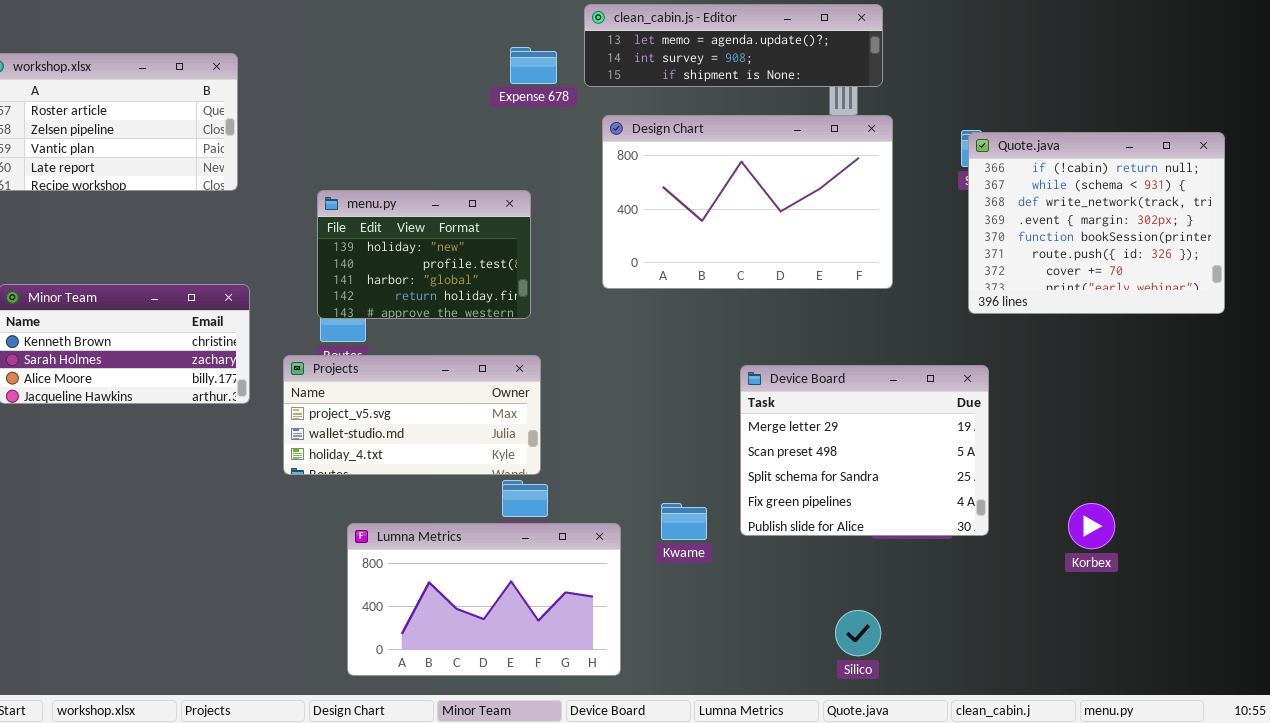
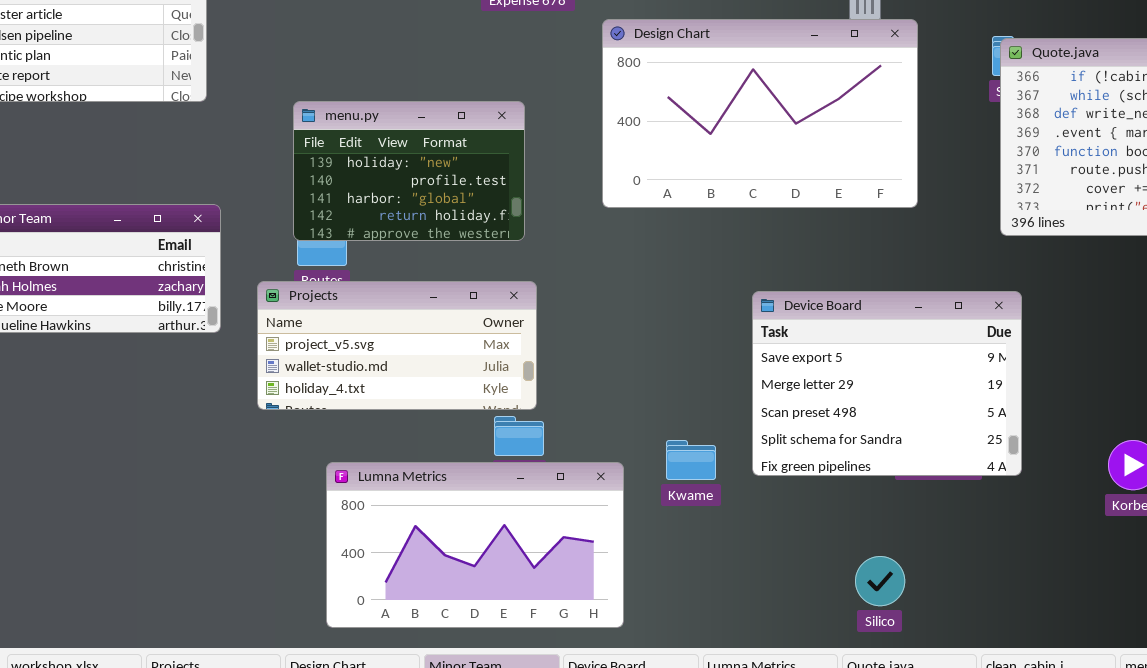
Device Board: [740,365,989,536] -> [752,291,1022,476], scrolled up 1 row

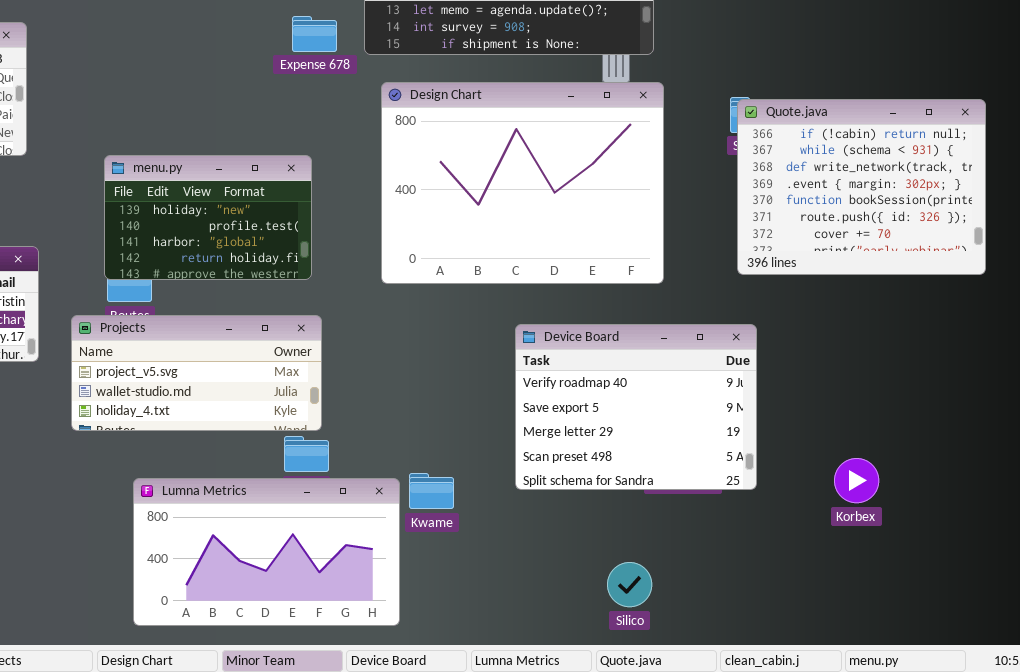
Design Chart: [602,19,918,208] -> [381,82,664,284], resized
Device Board: [752,291,1022,476] -> [515,324,757,490], scrolled up 1 row
Kwame: [666,440,716,480] -> [409,473,454,509], moved

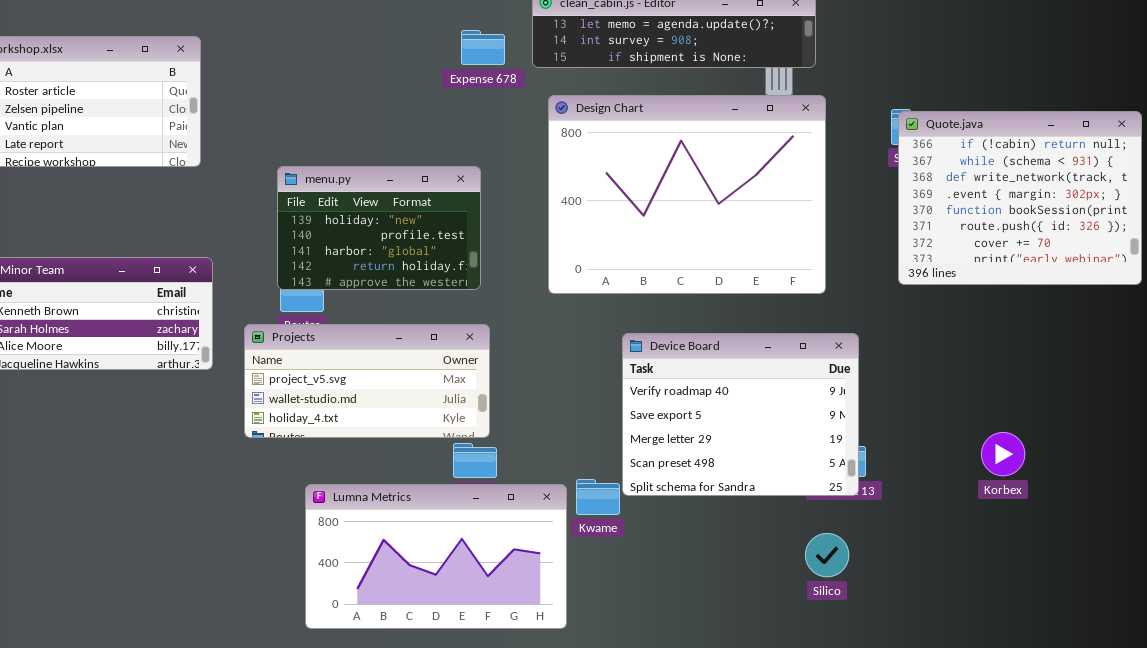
Device Board: [515,324,757,490] -> [622,333,859,496], moved
Korbex: [834,458,879,503] -> [981,432,1025,476], moved
Silico: [607,562,652,607] -> [805,533,849,577], moved

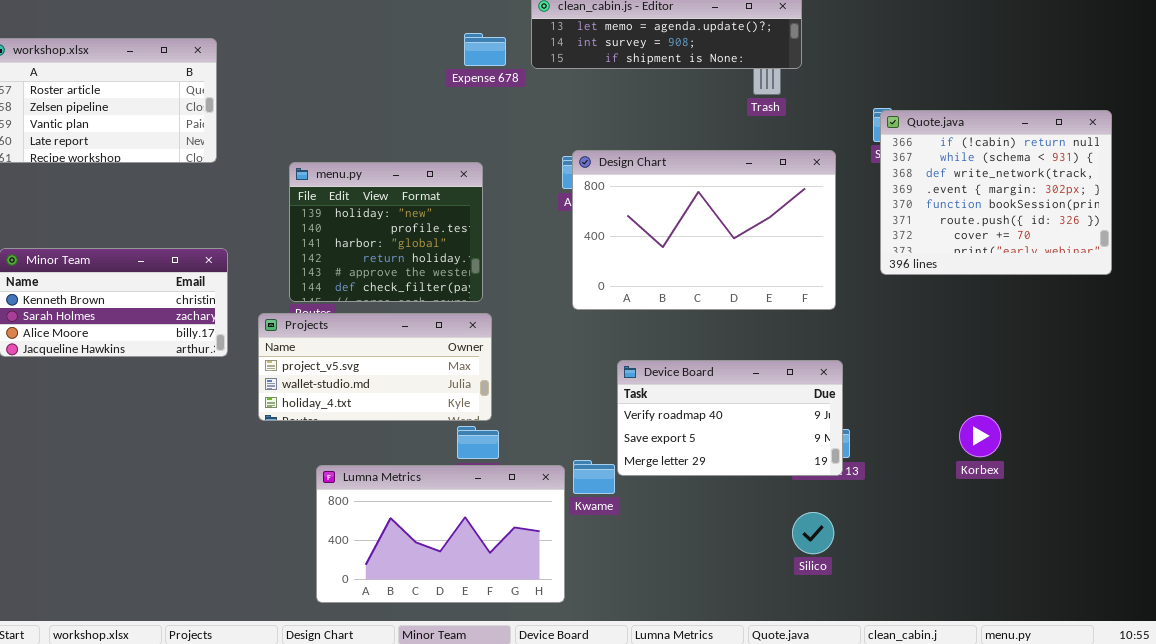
Design Chart: [548,95,826,294] -> [572,150,836,310], moved, resized
menu.py: [277,166,481,290] -> [289,162,483,302], resized
Device Board: [622,333,859,496] -> [617,360,843,476], resized

